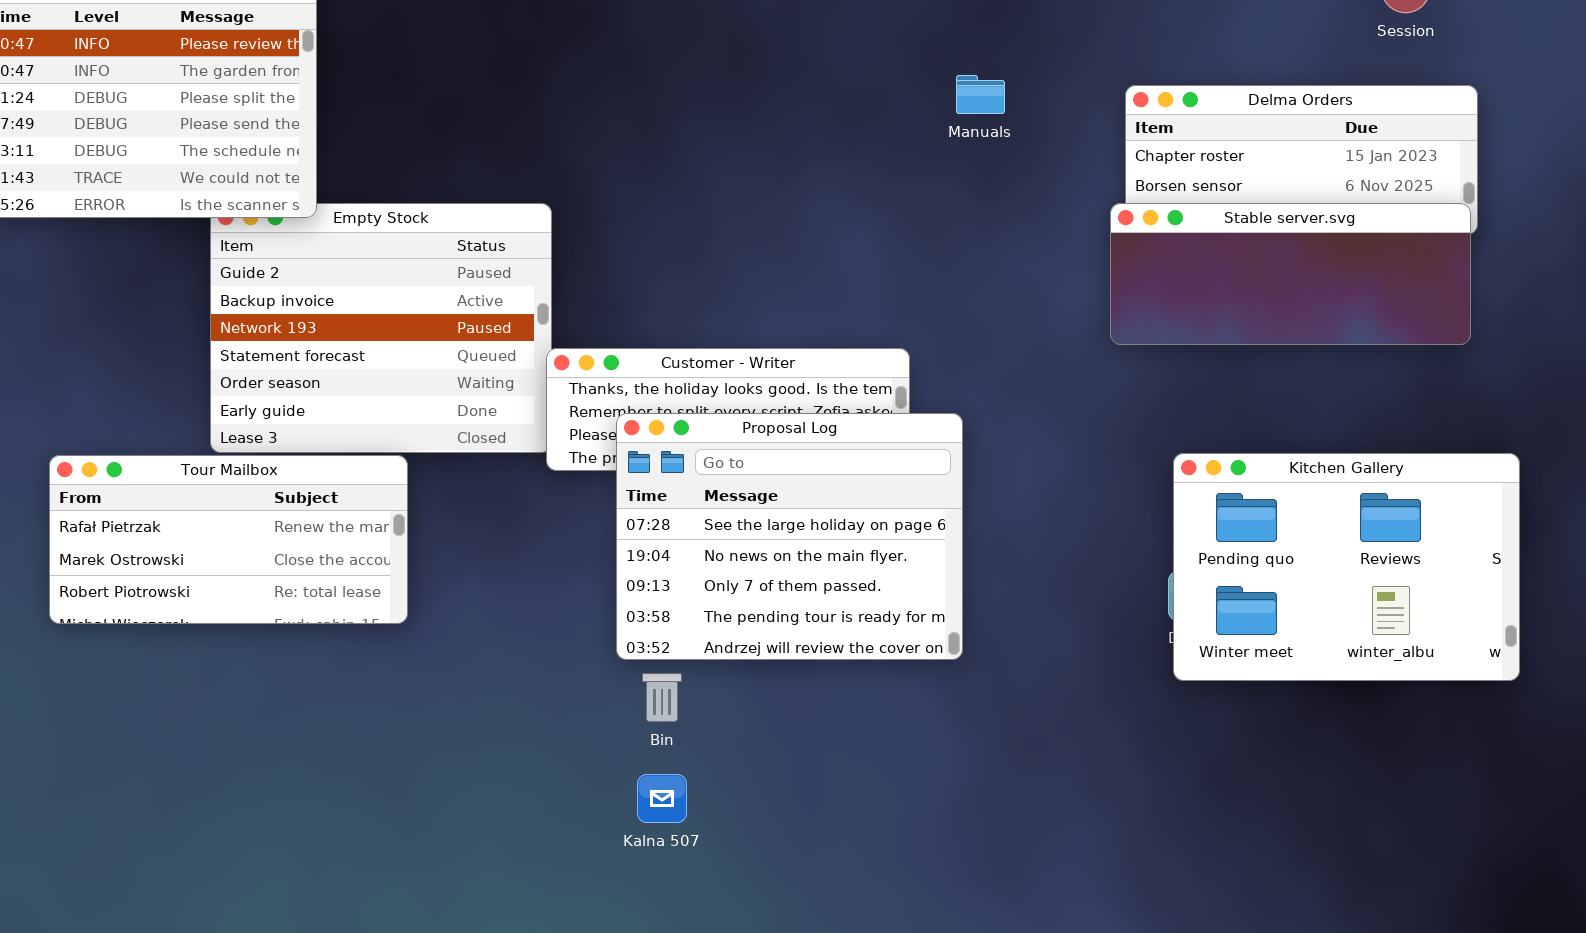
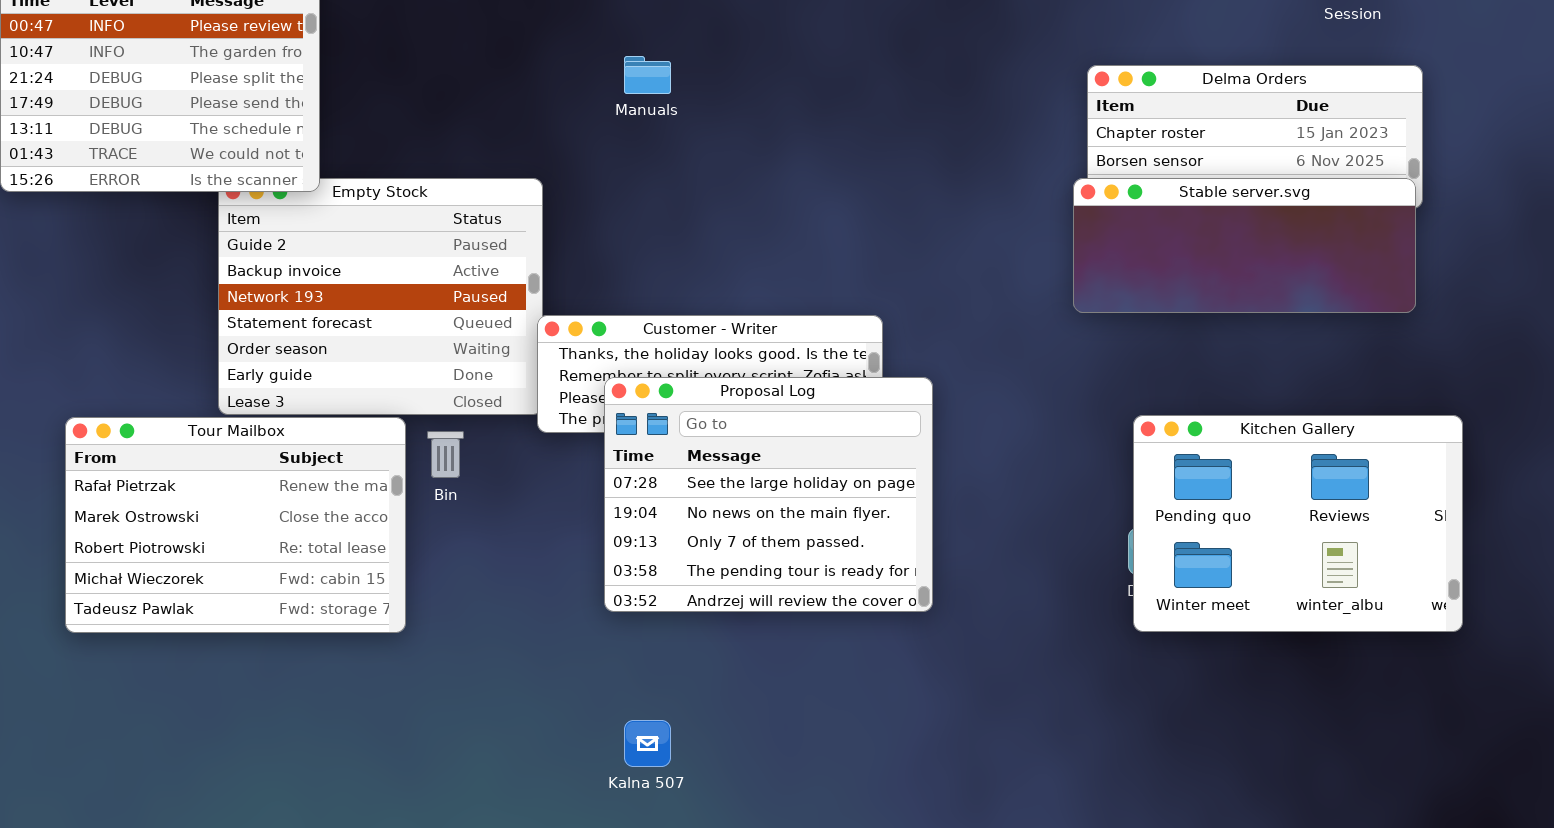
Manuals: [956,75,1005,114] -> [624,56,671,94], moved
Tour Mailbox: [49,455,408,624] -> [65,417,406,633], resized
Bin: [642,673,682,722] -> [427,431,464,478], moved

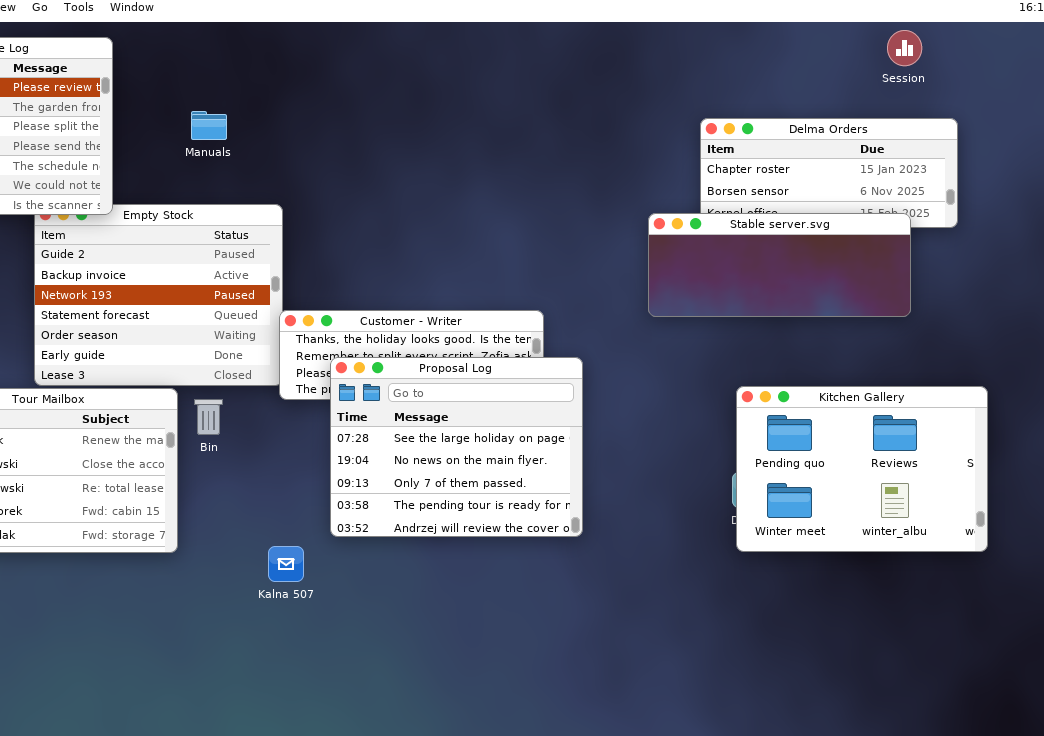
Manuals: [624,56,671,94] -> [191,111,227,140], moved
Stable server.svg: [1073,178,1416,313] -> [648,213,911,317], moved
Kalna 507: [624,720,671,767] -> [268,546,304,582], moved

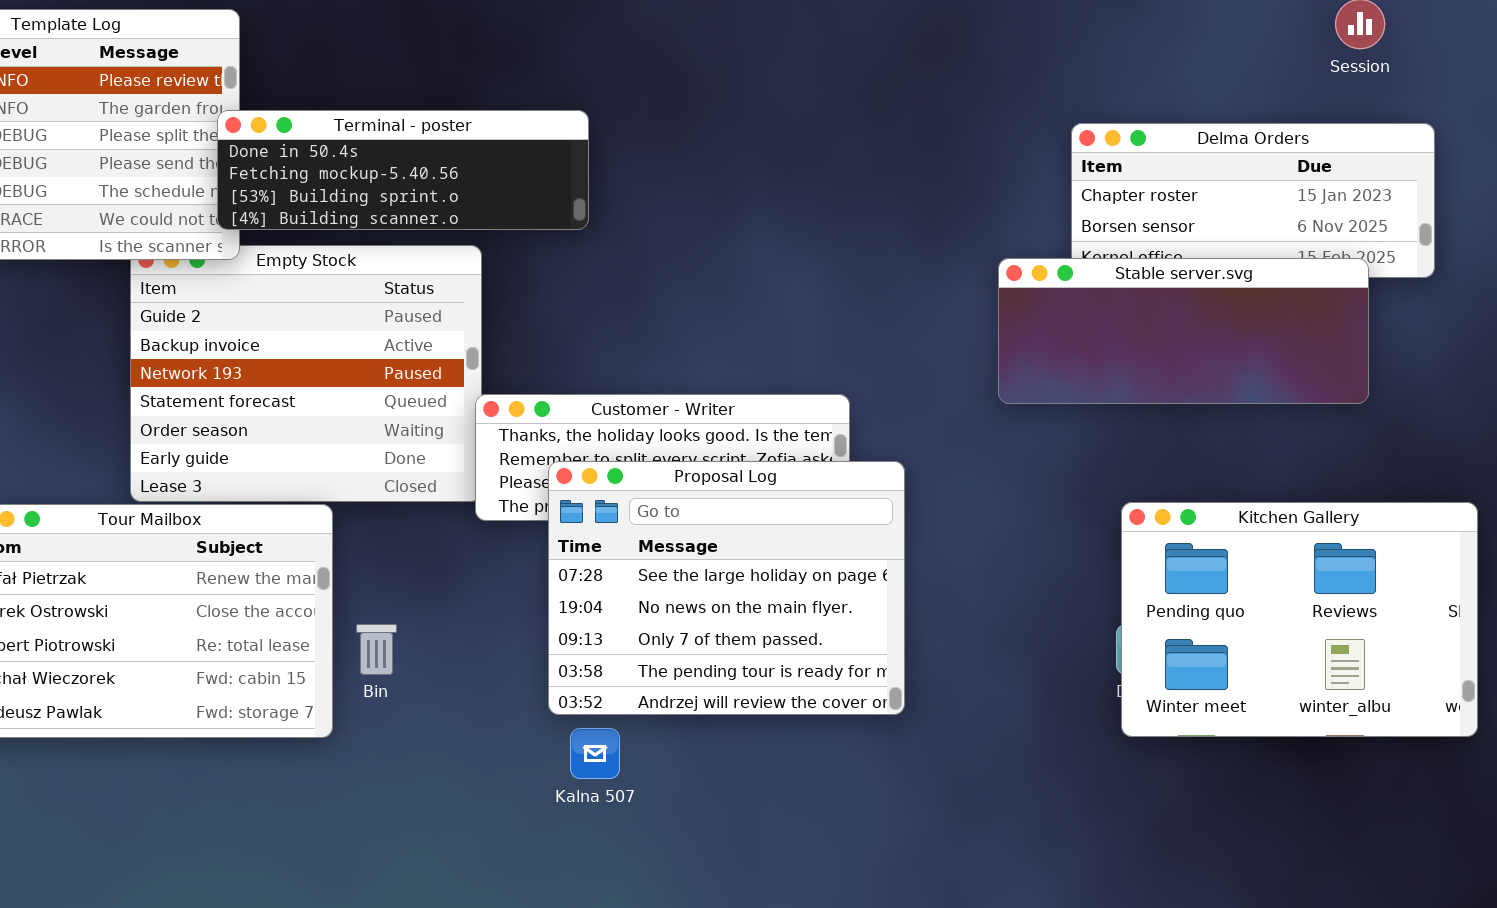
Terminal - poster: none -> [217,110,589,230], opened
Bin: [194,399,223,435] -> [356,624,397,675], moved
Kalna 507: [268,546,304,582] -> [570,728,620,779], moved

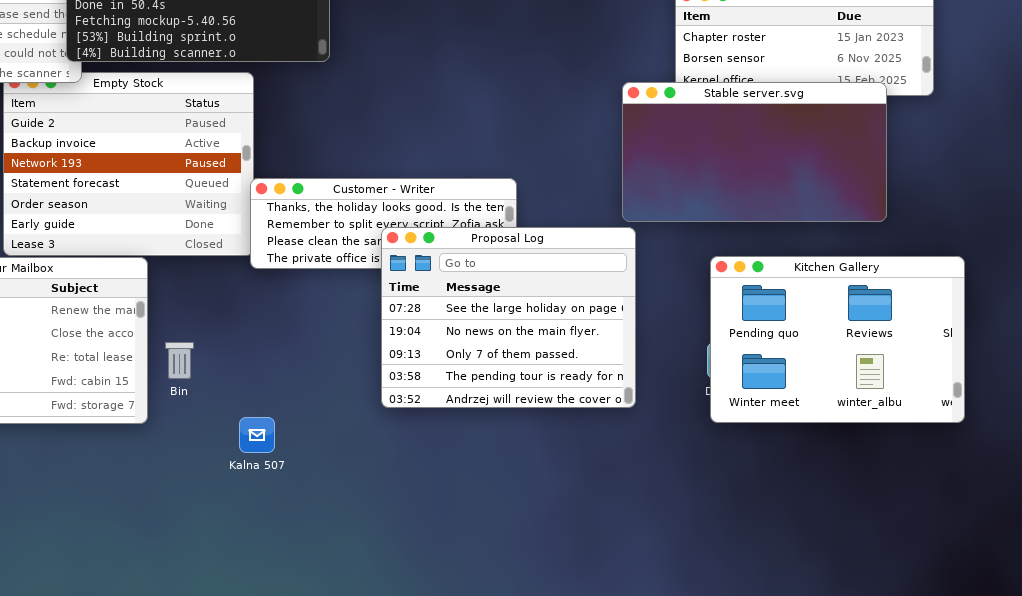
Stable server.svg: [998,258,1369,404] -> [622,82,887,222], resized
Proposal Log: [548,461,905,715] -> [381,227,636,408], moved
Kalna 507: [570,728,620,779] -> [239,417,275,453], moved

